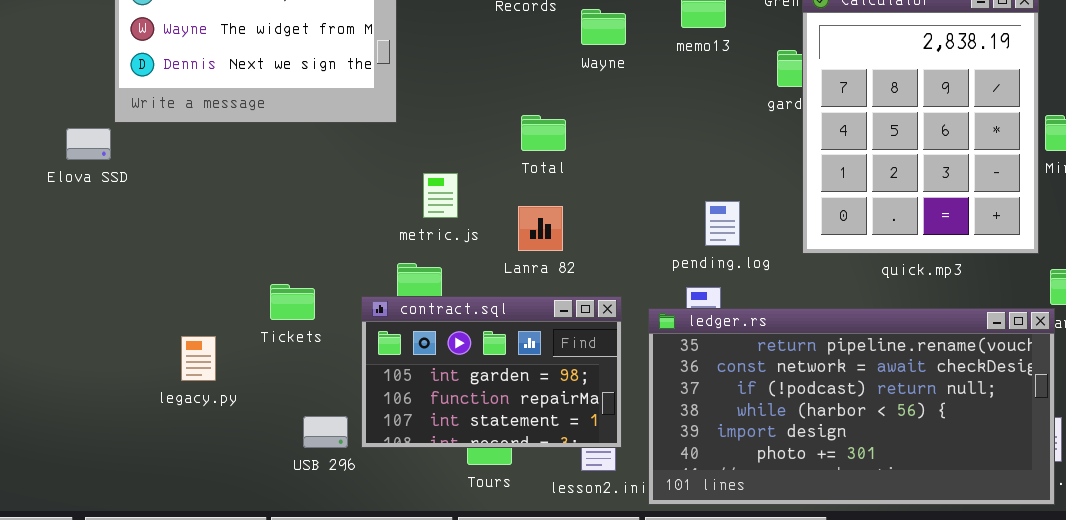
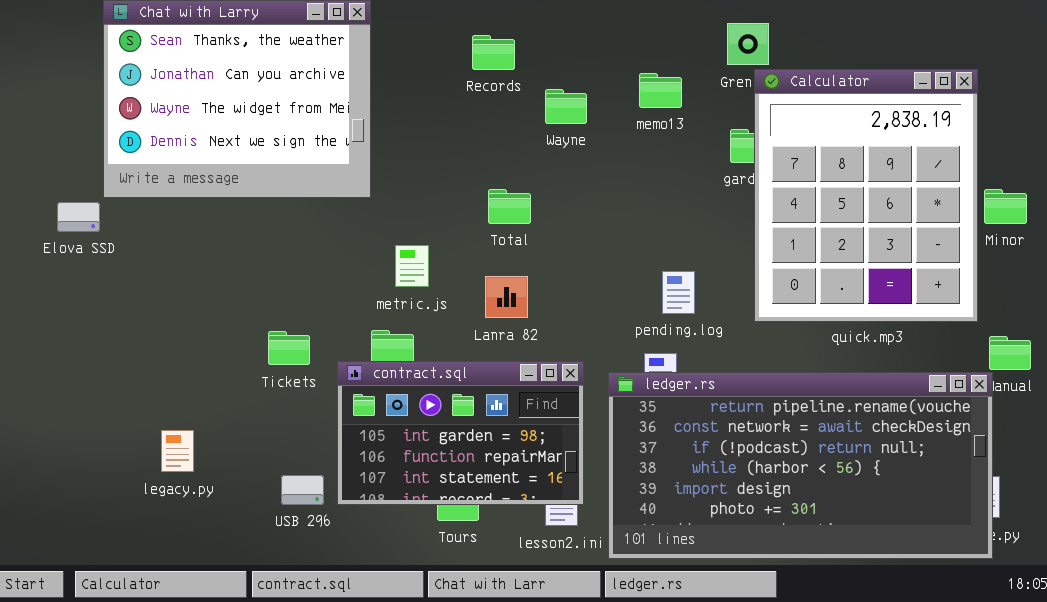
Tickets: [270,284,315,320] -> [268,331,310,365], moved
legacy.py: [181,336,216,381] -> [161,430,194,472], moved

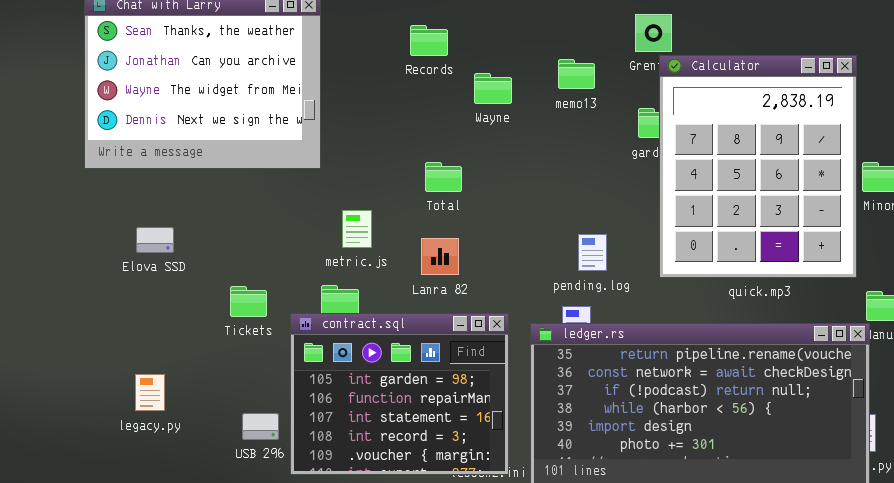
Elova SSD: [57,202,100,232] -> [136,227,174,253], moved
contract.sql: [337,361,584,505] -> [290,313,509,475], resized

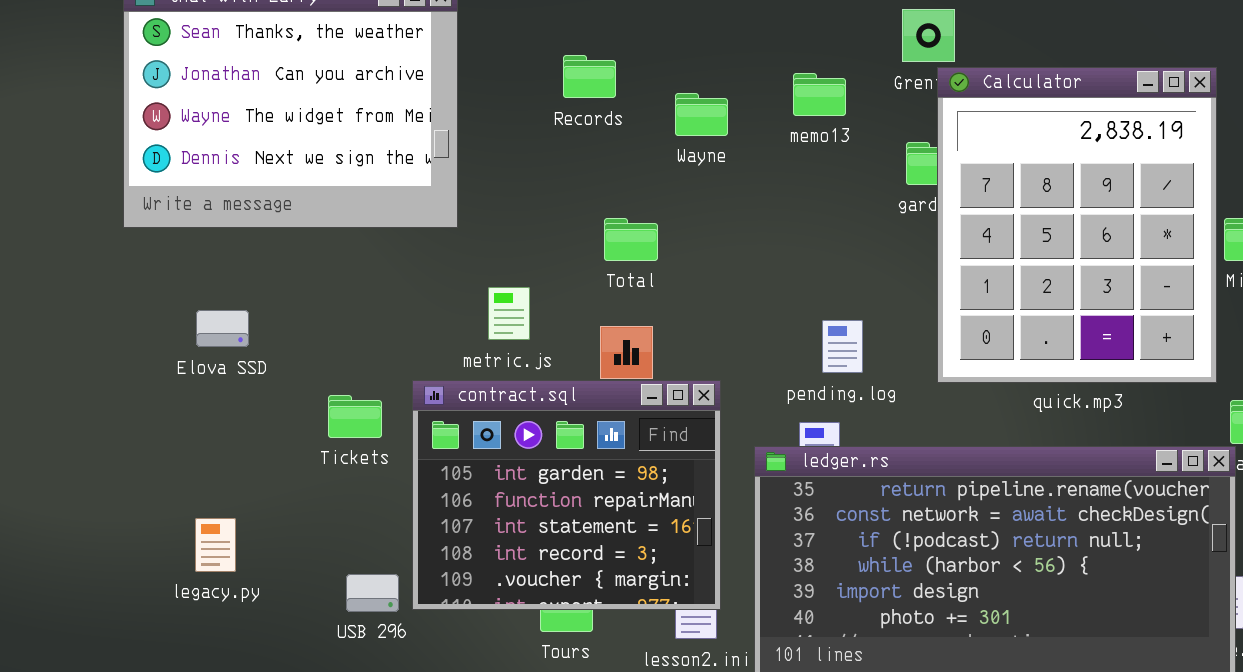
Records: [410,25,448,56] -> [563,55,616,98], moved
contract.sql: [290,313,509,475] -> [412,380,721,610], moved

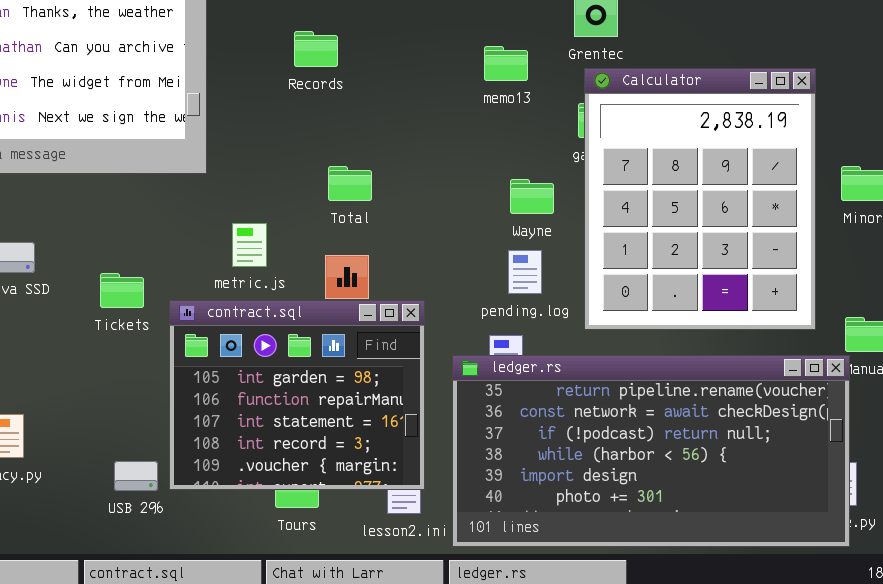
Calculator: [937,67,1217,383] -> [584,68,816,330], moved
Wayne: [675,93,728,136] -> [510,179,554,214], moved
Tickets: [328,395,382,438] -> [100,273,144,308], moved

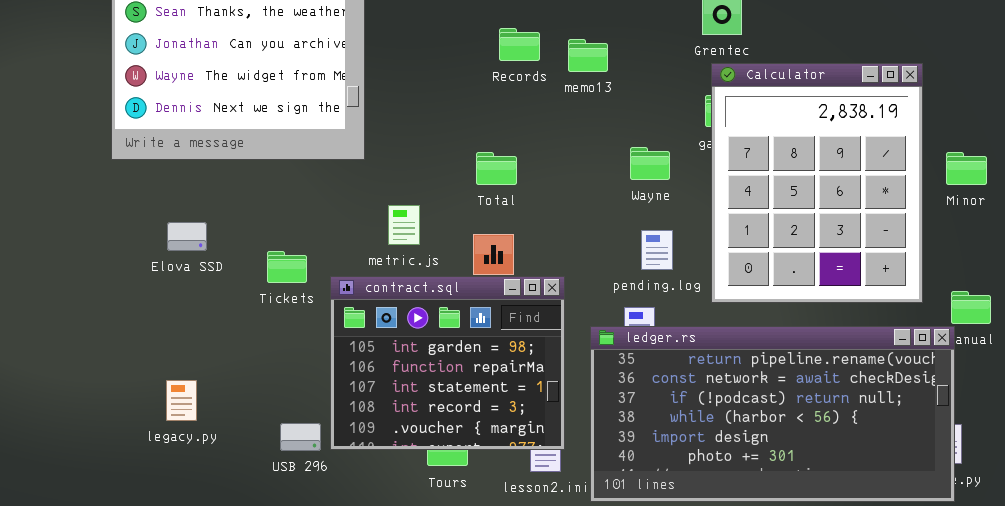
Records: [294,31,338,67] -> [499,28,540,61], moved
memo13: [484,46,528,81] -> [568,39,608,72], moved
Wayne: [510,179,554,214] -> [630,147,670,180], moved

